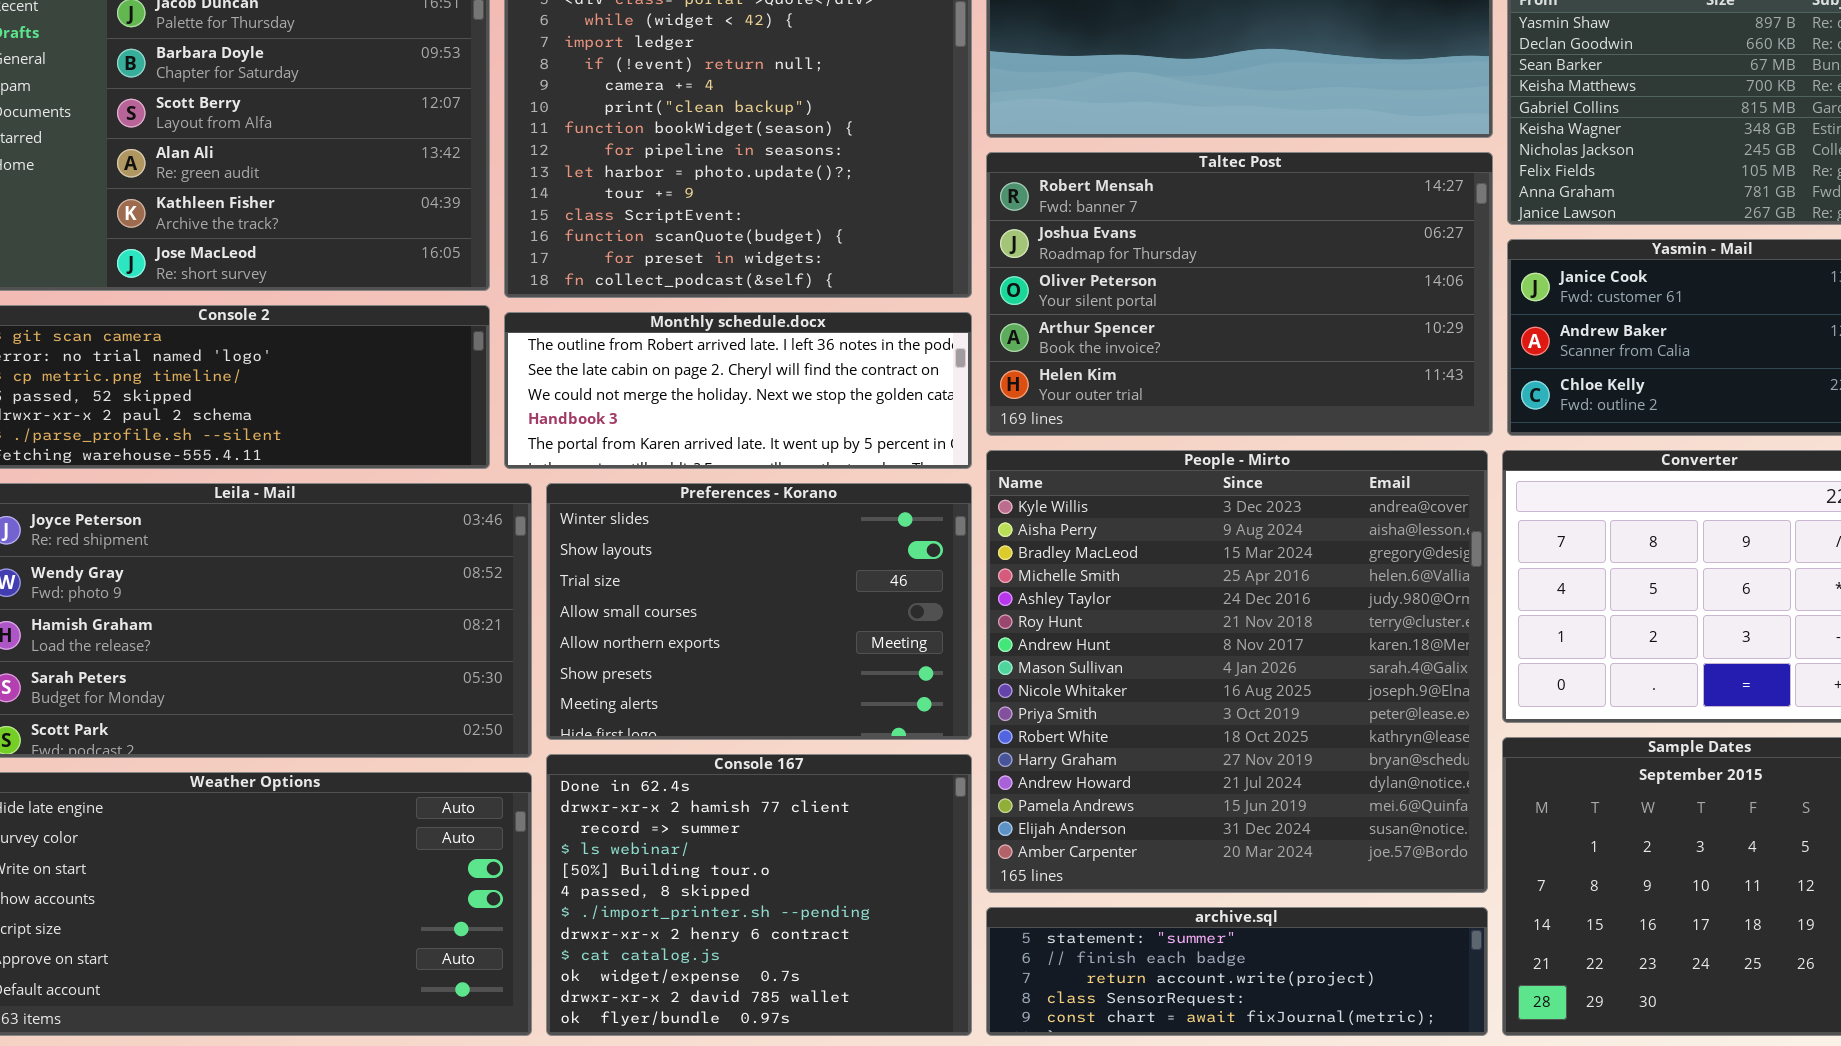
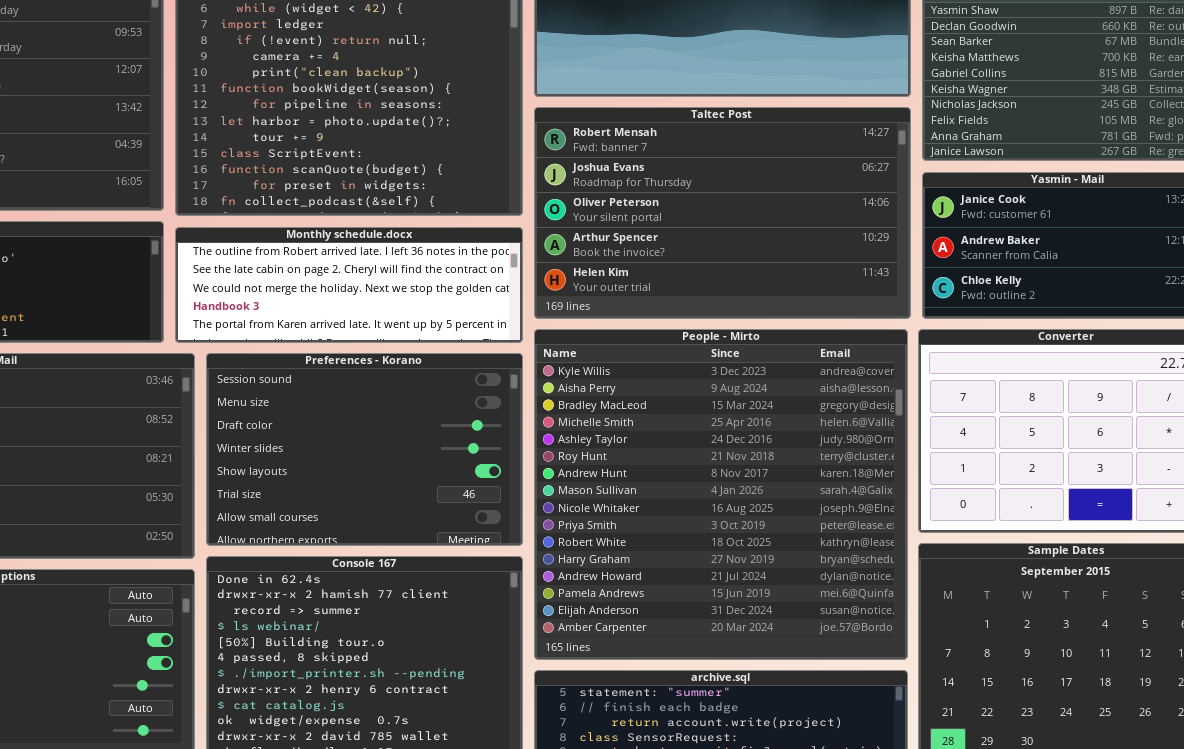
Preferences - Korano: [546,483,972,740] -> [206,353,523,546], scrolled up 3 rows

